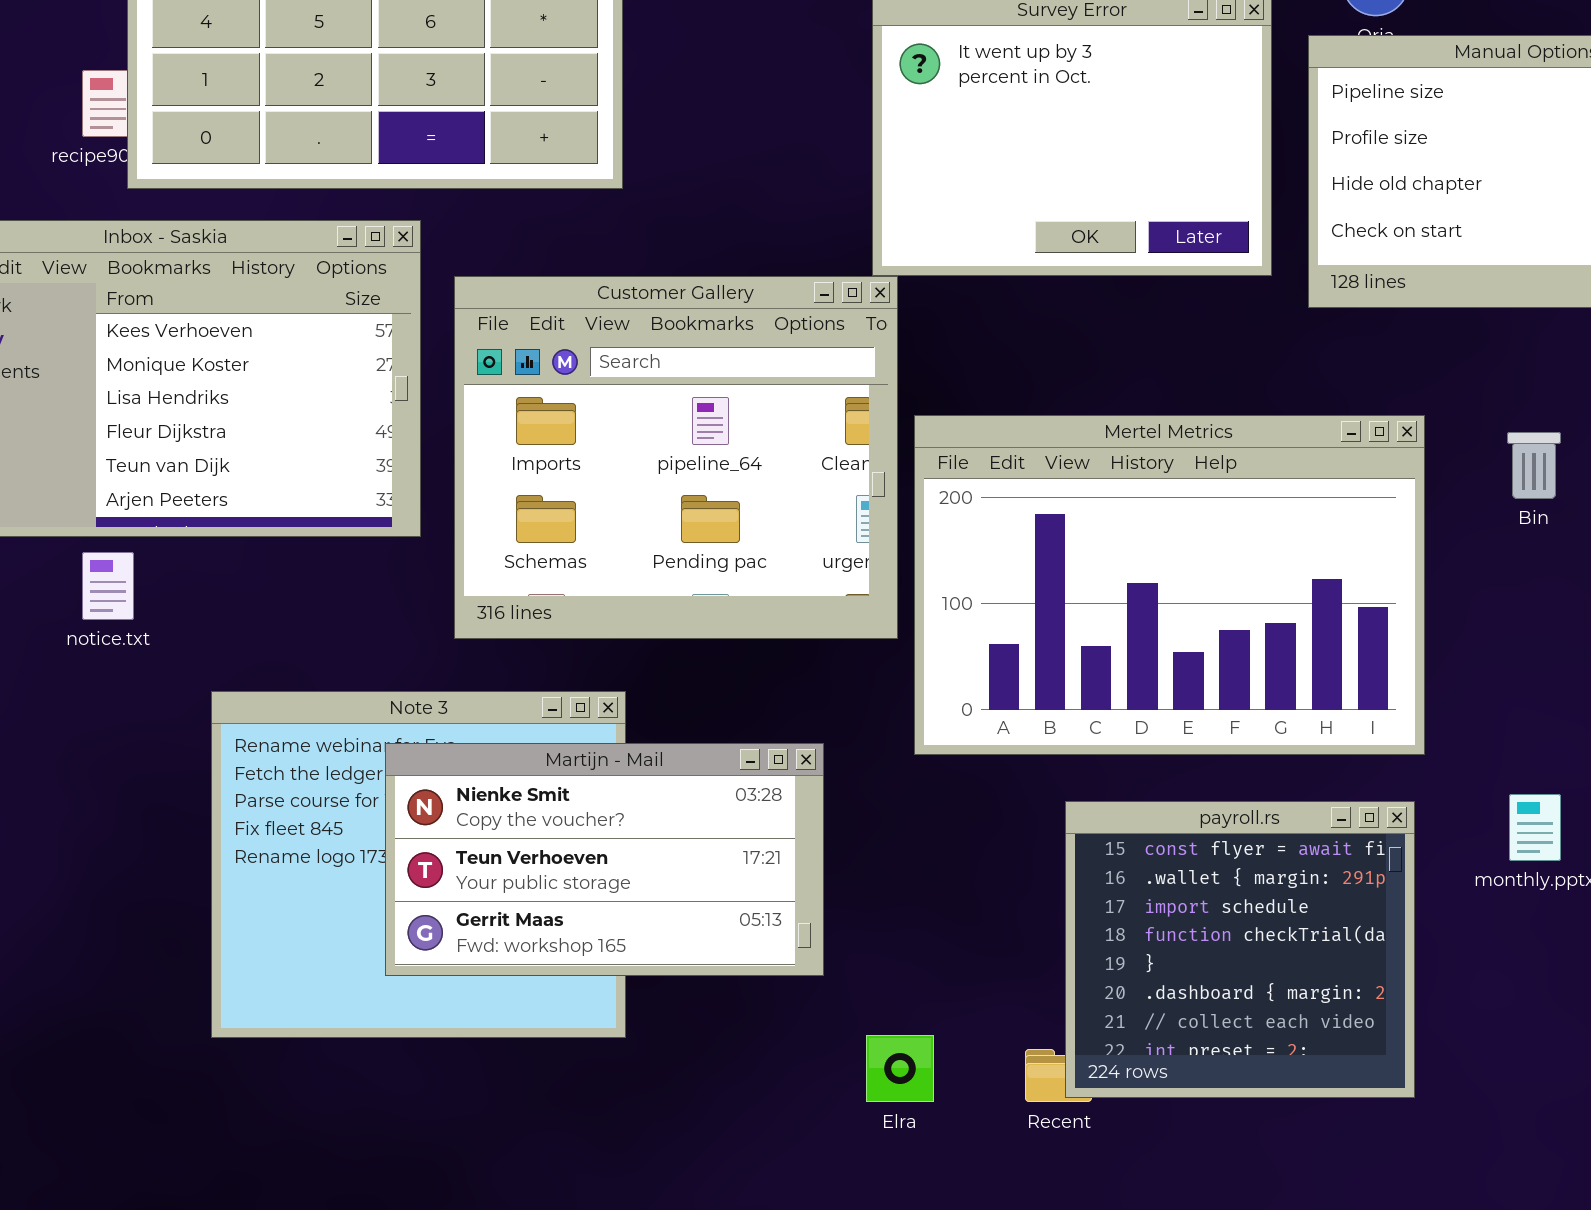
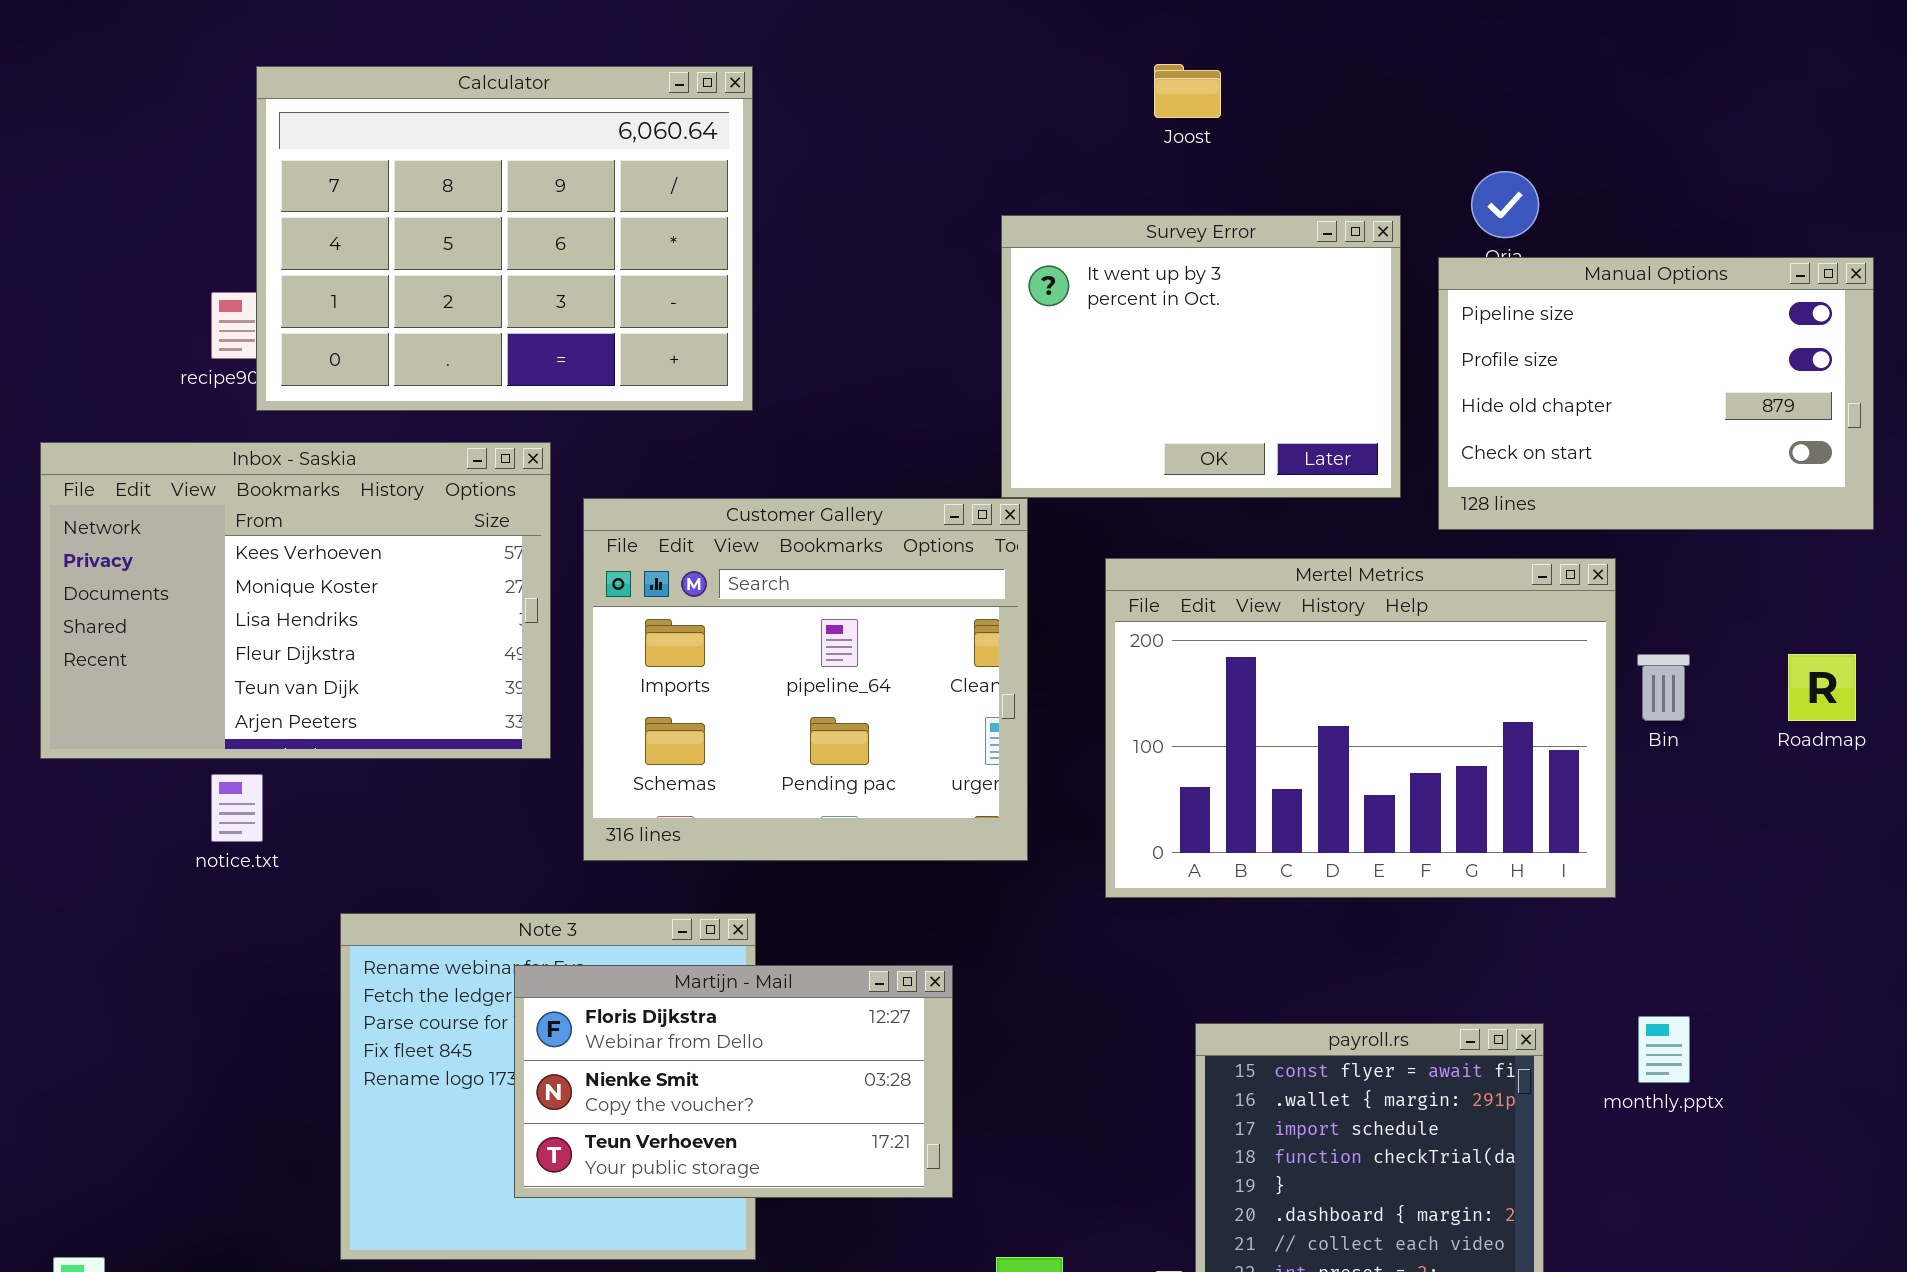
Mertel Metrics: [914,415,1425,755] -> [1105,558,1616,898], moved
Martijn - Mail: [385,743,824,976] -> [514,965,953,1198], scrolled up 1 row

